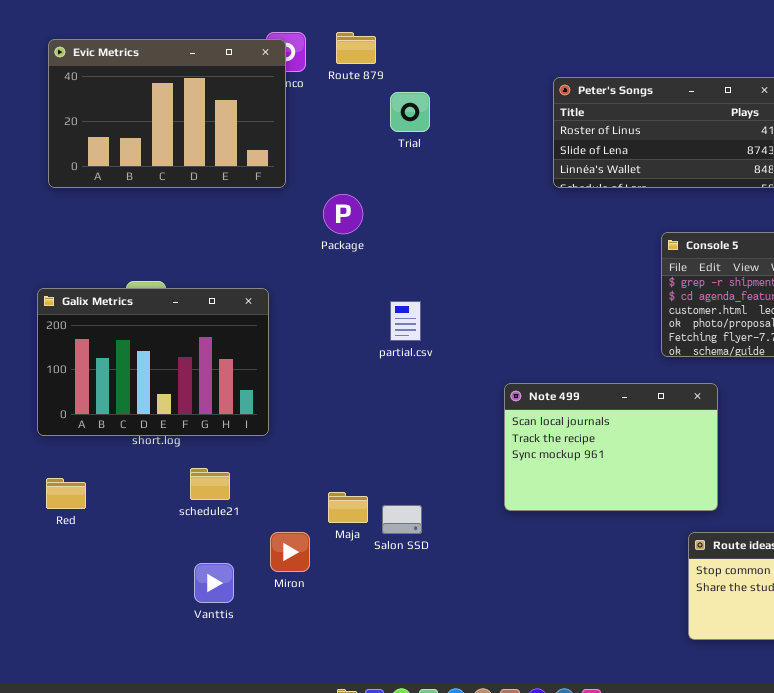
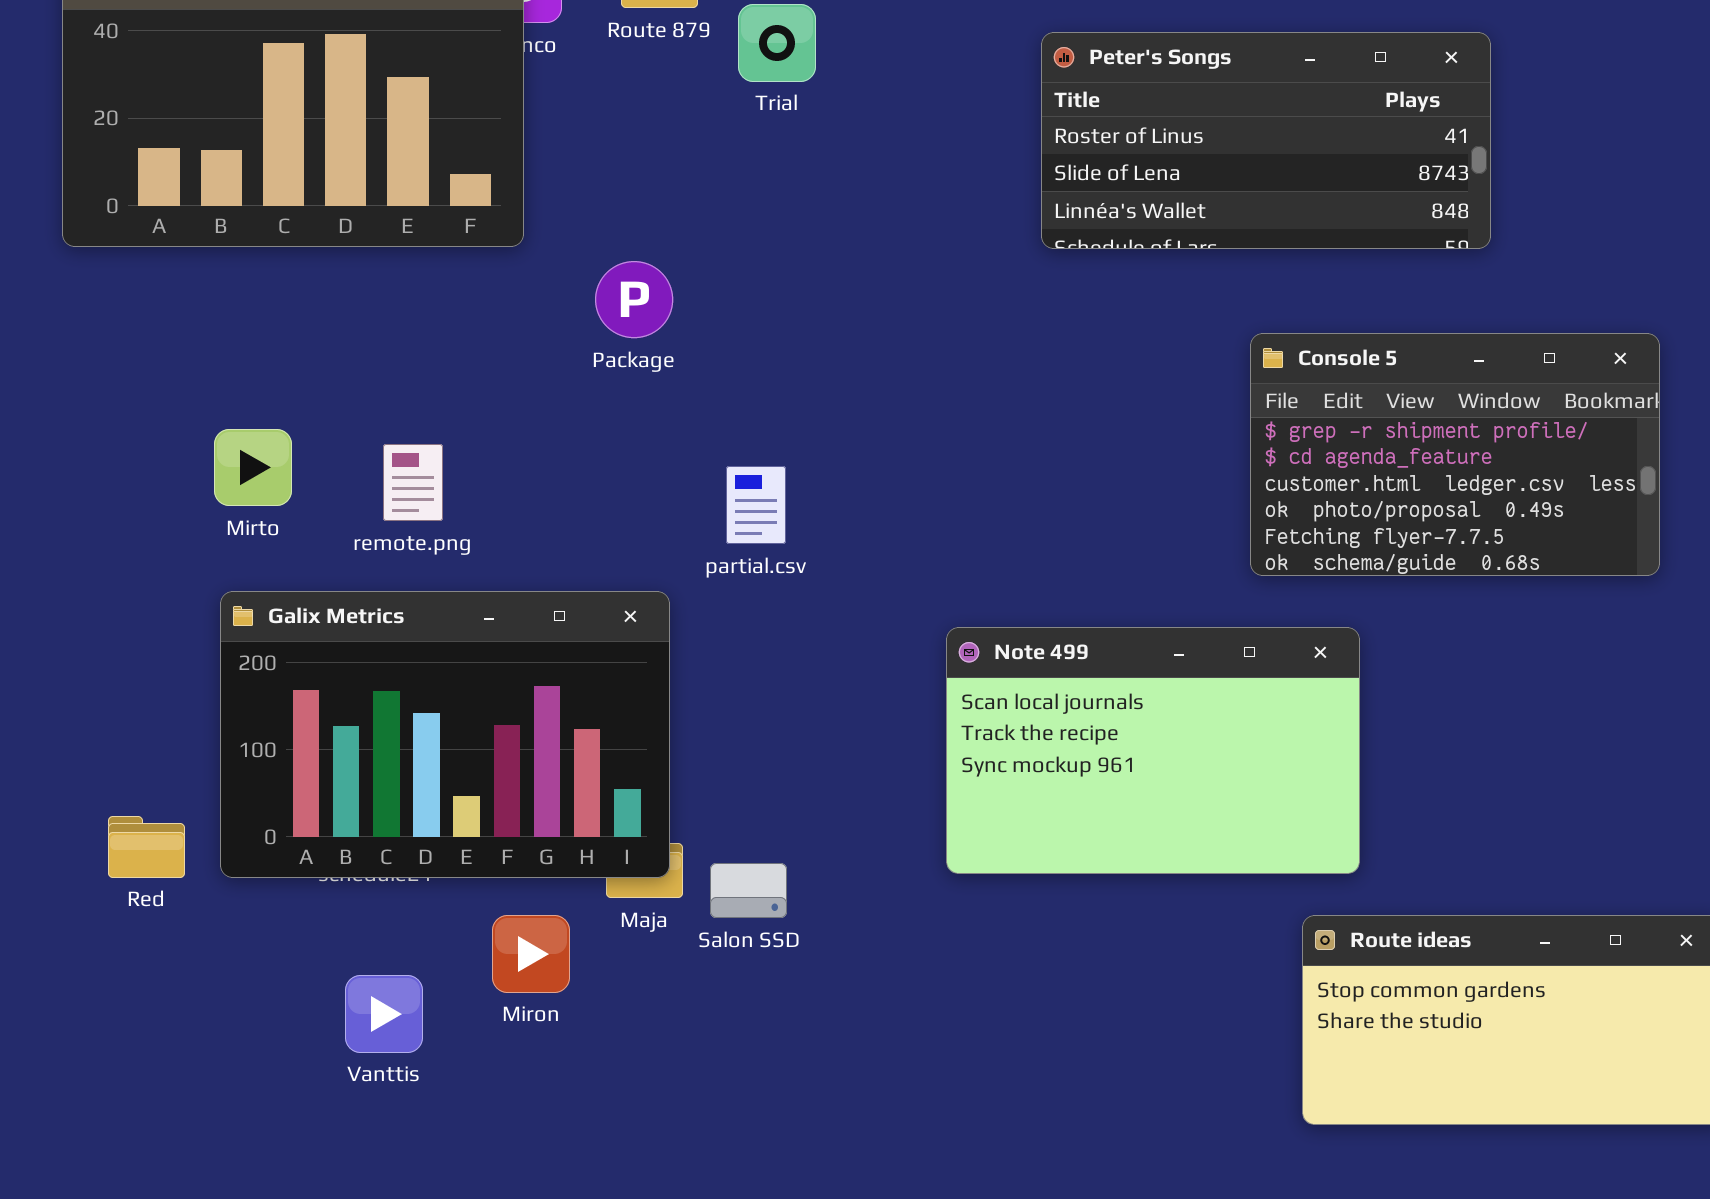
Trial: [390,92,430,132] -> [738,4,816,82], moved
Galix Metrics: [37,288,269,436] -> [220,591,670,878], moved
Red: [46,478,86,509] -> [108,816,185,878], moved

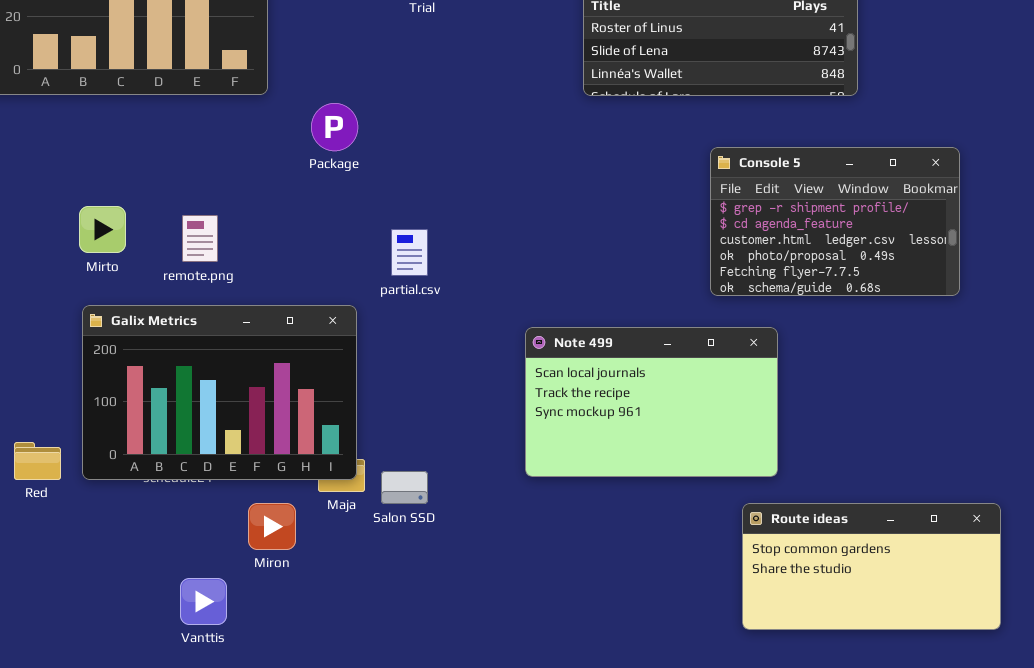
Vanttis: [345,975,423,1053] -> [180,578,227,625], moved

